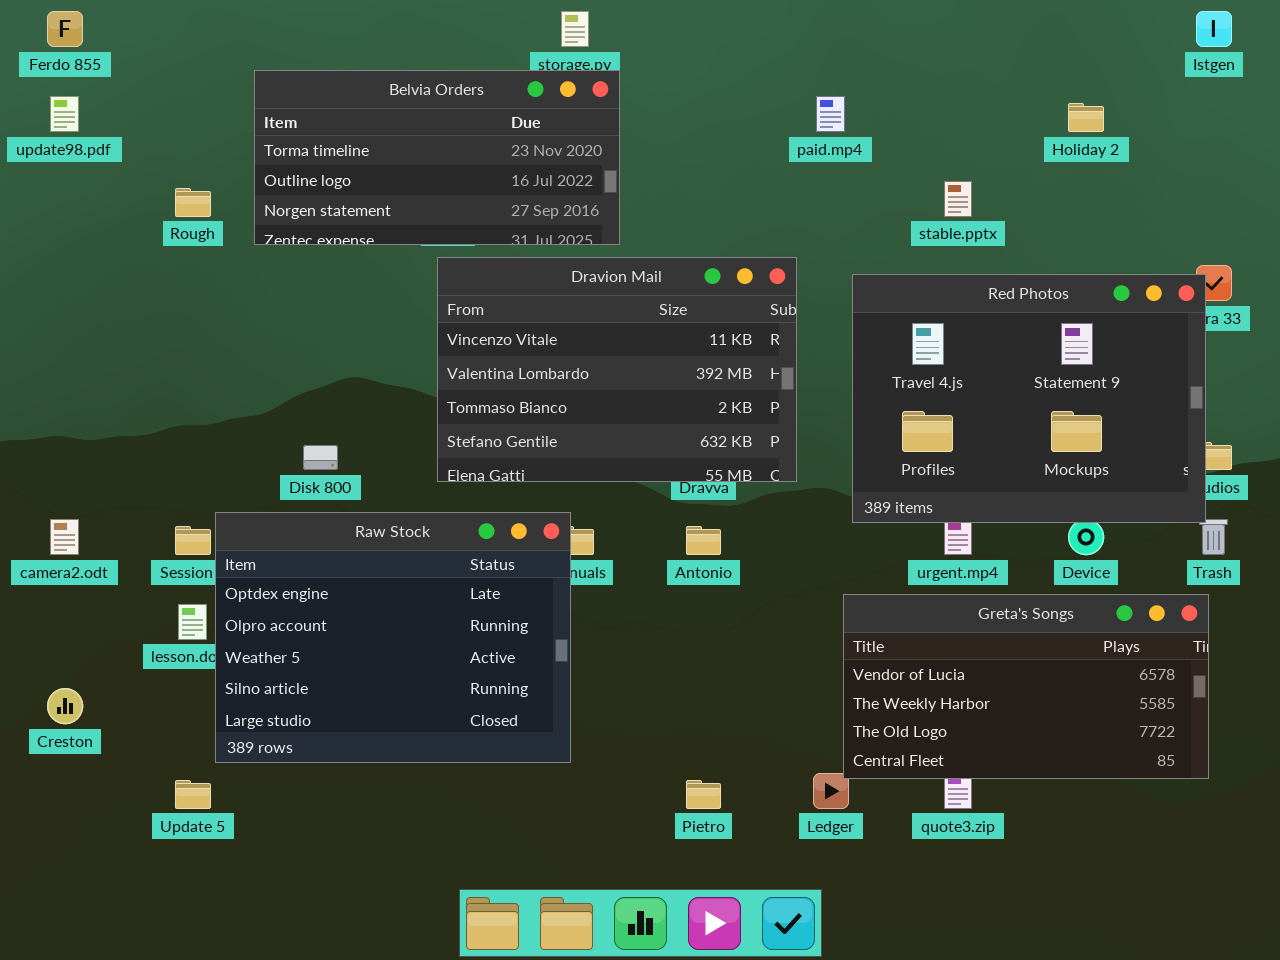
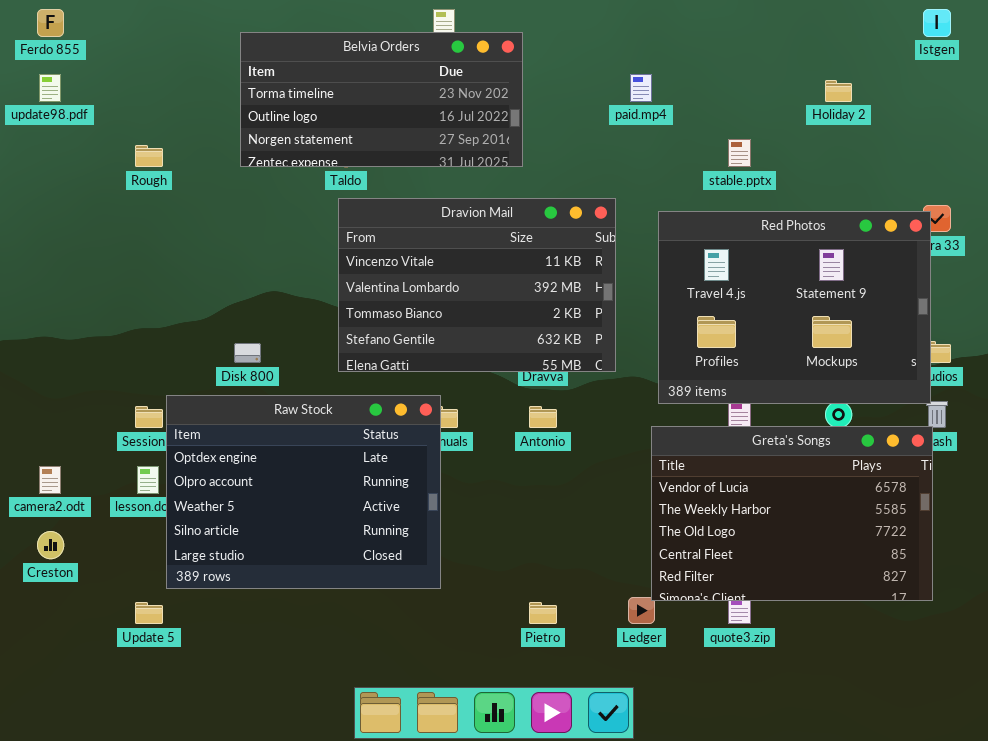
Belvia Orders: [254,70,620,245] -> [240,32,523,167], moved
camera2.odt: [50,519,79,555] -> [39,466,61,494], moved
Greta's Songs: [843,594,1209,779] -> [651,426,933,601], resized

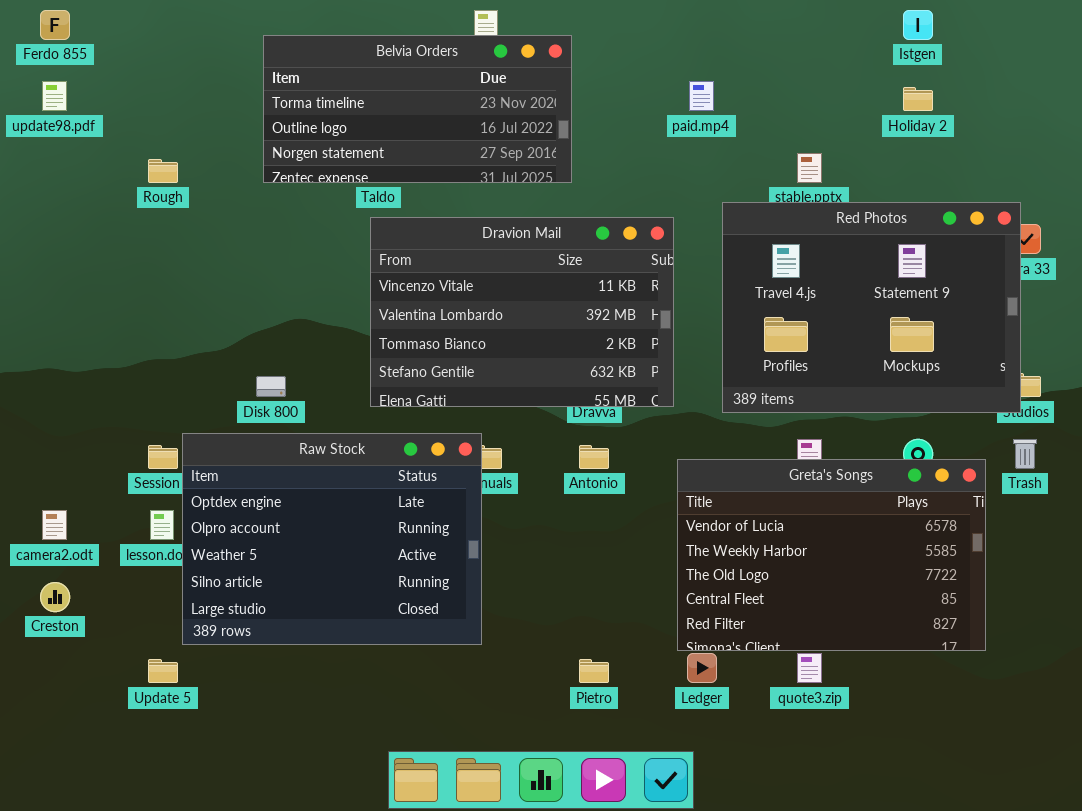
Istgen: [923,9,951,37] -> [903,10,933,40], moved
Red Photos: [658,211,931,404] -> [722,202,1021,413], moved
Greta's Songs: [651,426,933,601] -> [677,459,986,651], moved

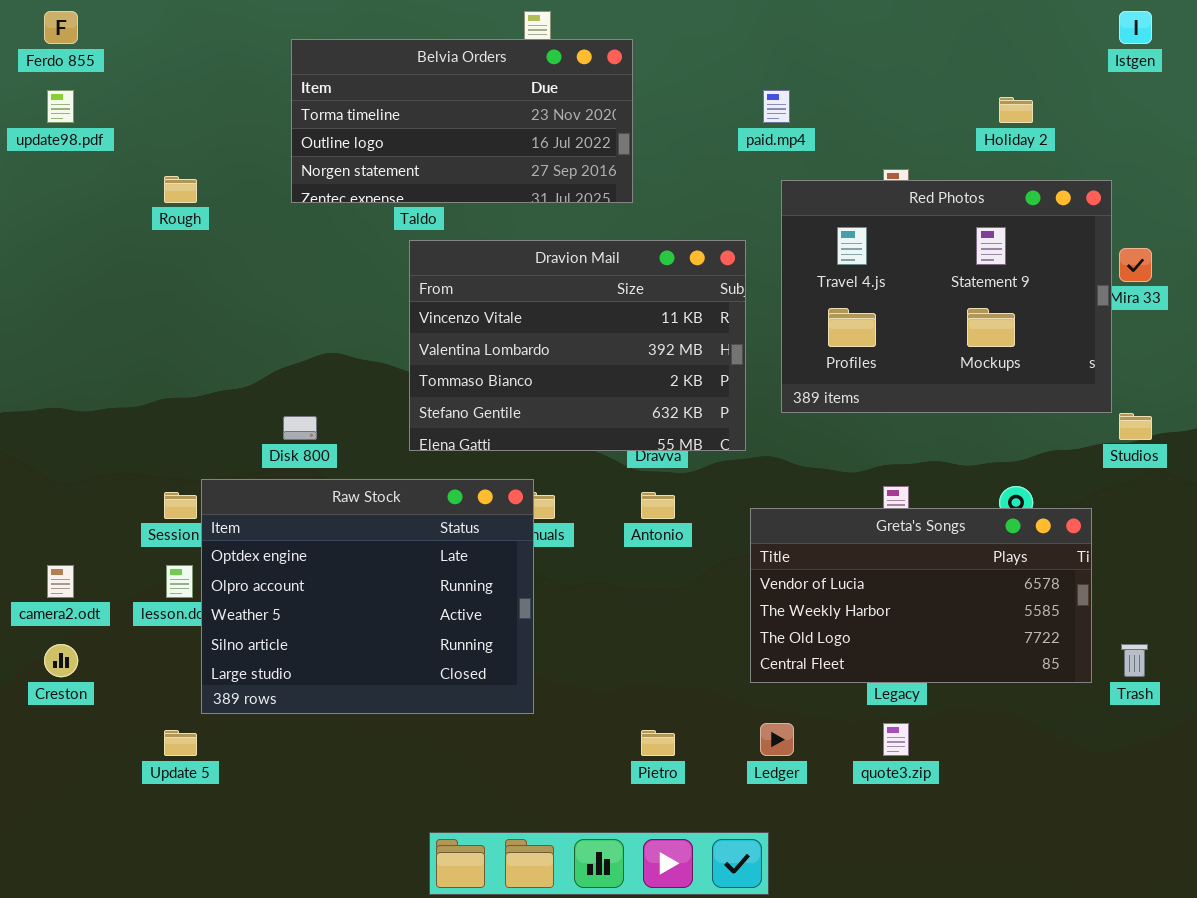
Istgen: [903,10,933,40] -> [1119,11,1152,44], moved
Red Photos: [722,202,1021,413] -> [781,180,1112,413], moved
Trash: [1013,439,1037,469] -> [1121,644,1148,677], moved
Greta's Songs: [677,459,986,651] -> [750,508,1092,683], resized

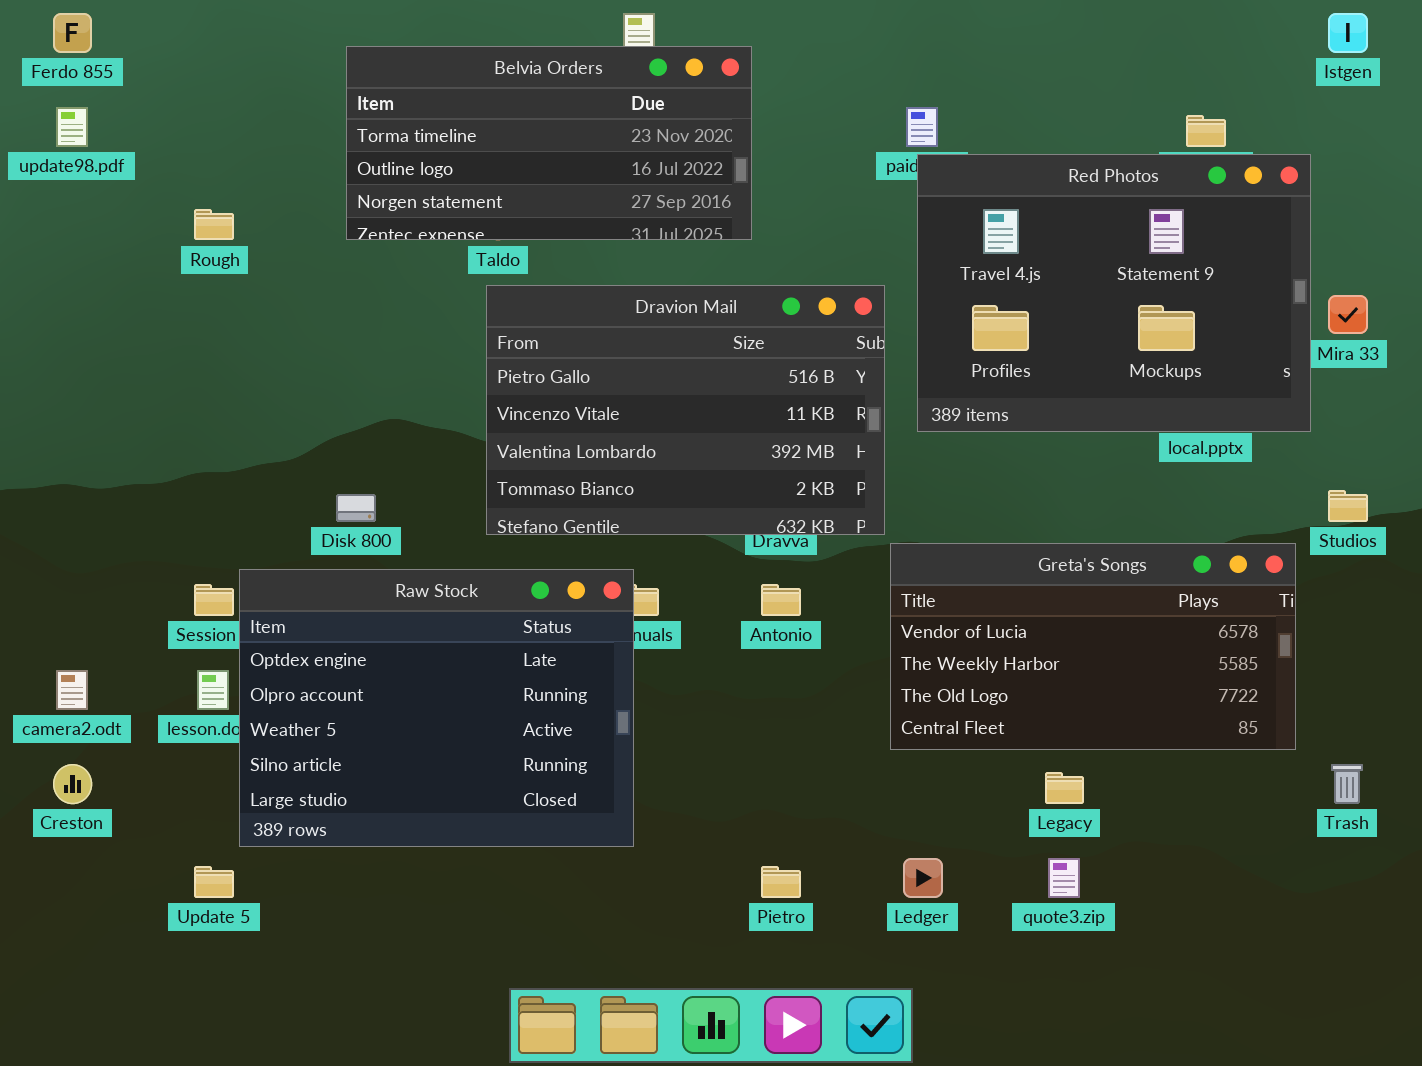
Red Photos: [781,180,1112,413] -> [917,154,1311,432], moved
Dravion Mail: [409,240,746,451] -> [486,285,885,535], scrolled up 1 row
Greta's Songs: [750,508,1092,683] -> [890,543,1296,750], moved

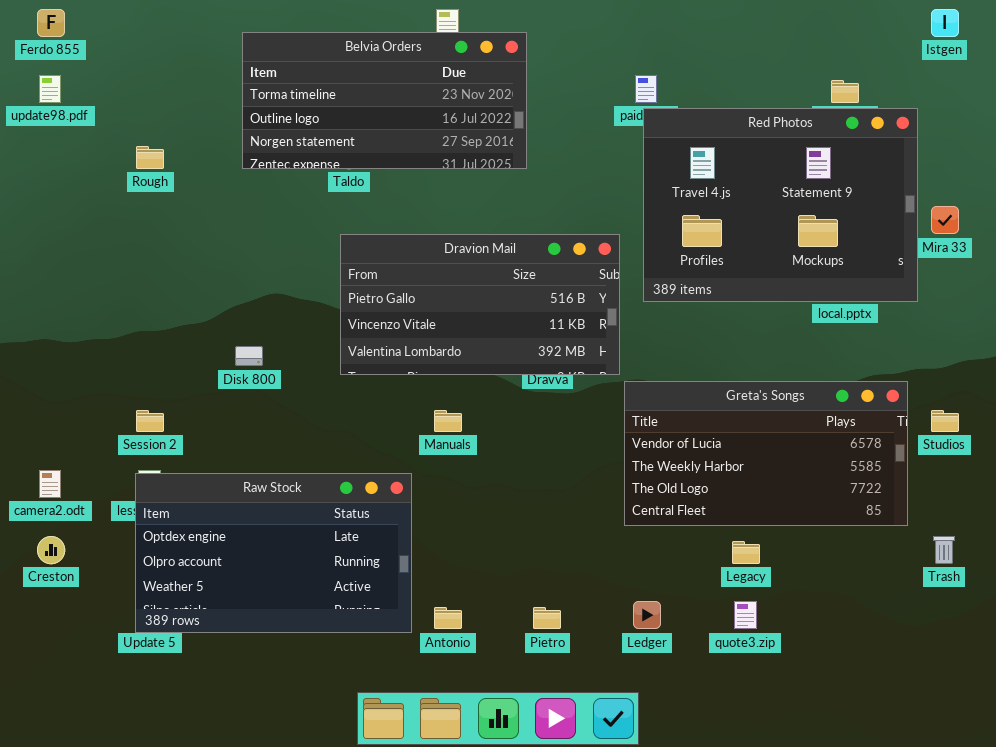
Dravion Mail: [486,285,885,535] -> [340,234,620,375], resized
Studios: [1328,490,1368,522] -> [931,410,959,432], moved
Raw Stock: [239,569,634,847] -> [135,473,412,633], moved, resized
Antonio: [761,584,801,616] -> [434,607,462,629], moved

